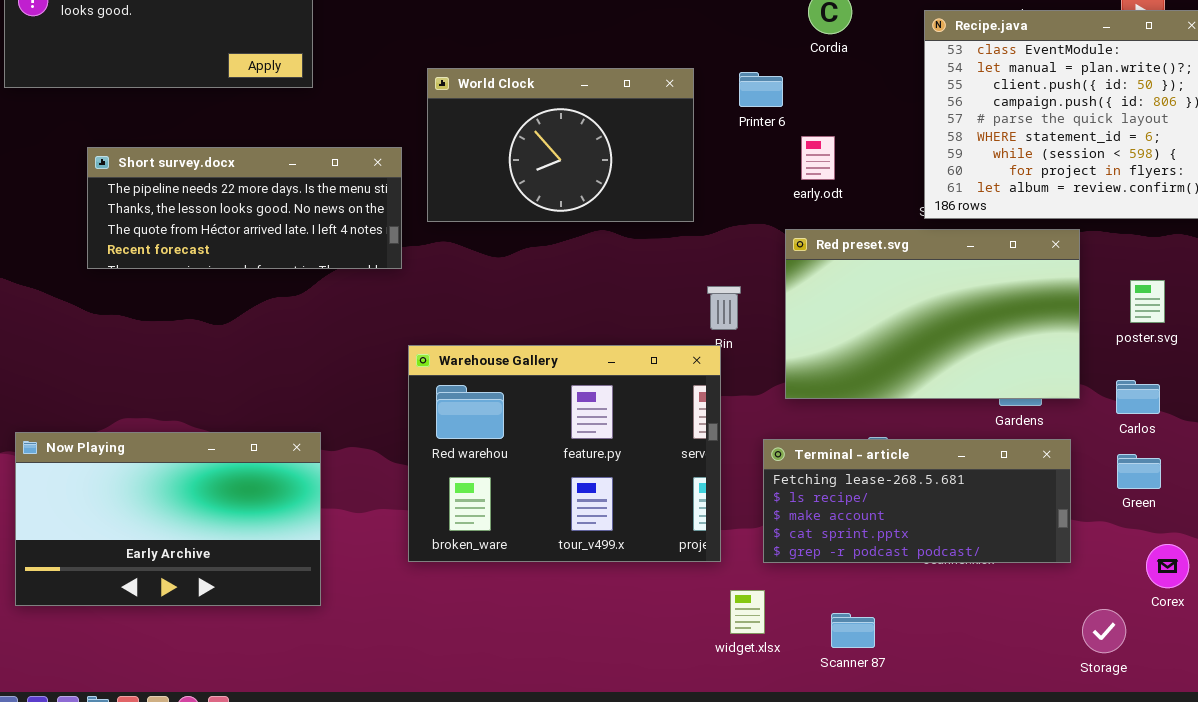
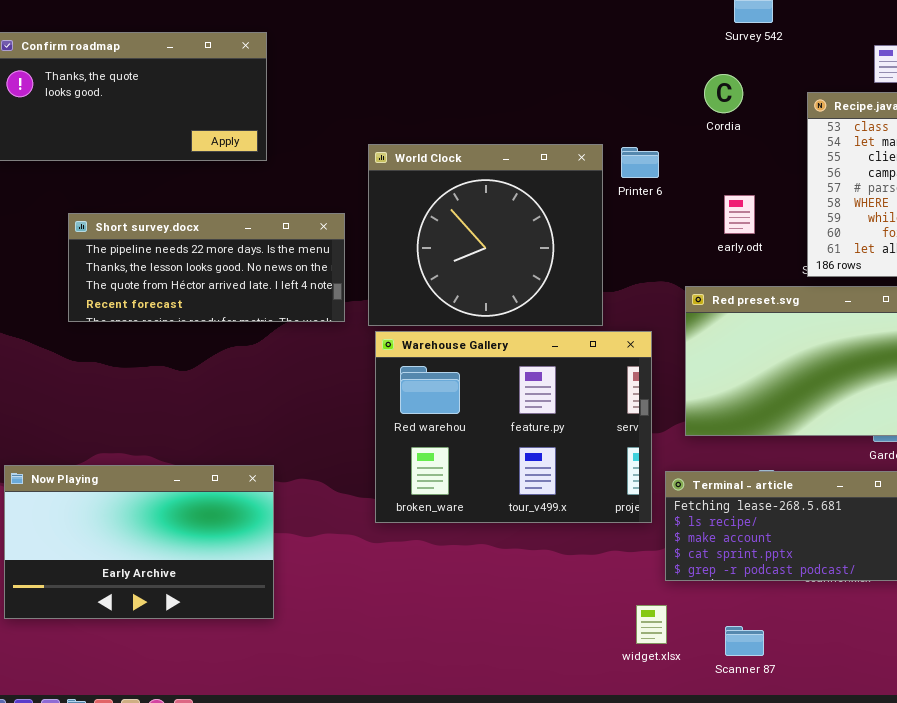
World Clock: [427,68,694,222] -> [368,144,603,326], resized
Printer 6: [739,72,783,107] -> [621,147,659,178], moved
early.odt: [801,136,835,180] -> [724,195,755,234], moved
Warehouse Gallery: [408,345,721,562] -> [375,331,652,523], moved

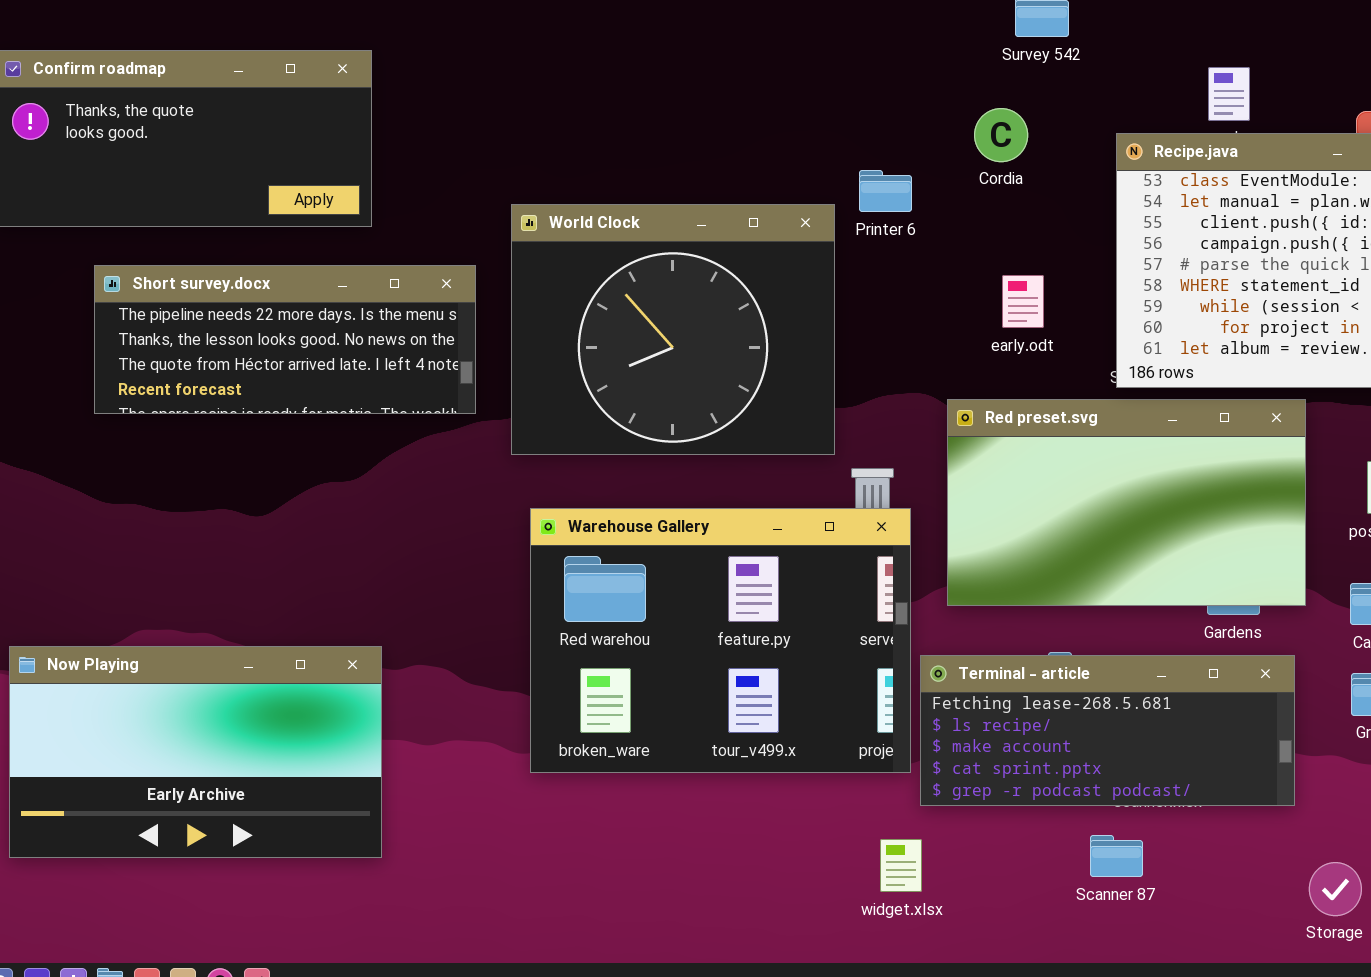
Printer 6: [621,147,659,178] -> [859,170,912,212], moved
Short survey.docx: [68,213,345,322] -> [94,265,476,414], moved
Warehouse Gallery: [375,331,652,523] -> [530,508,911,773], moved
Scanner 87: [725,626,764,656] -> [1090,835,1143,877], moved

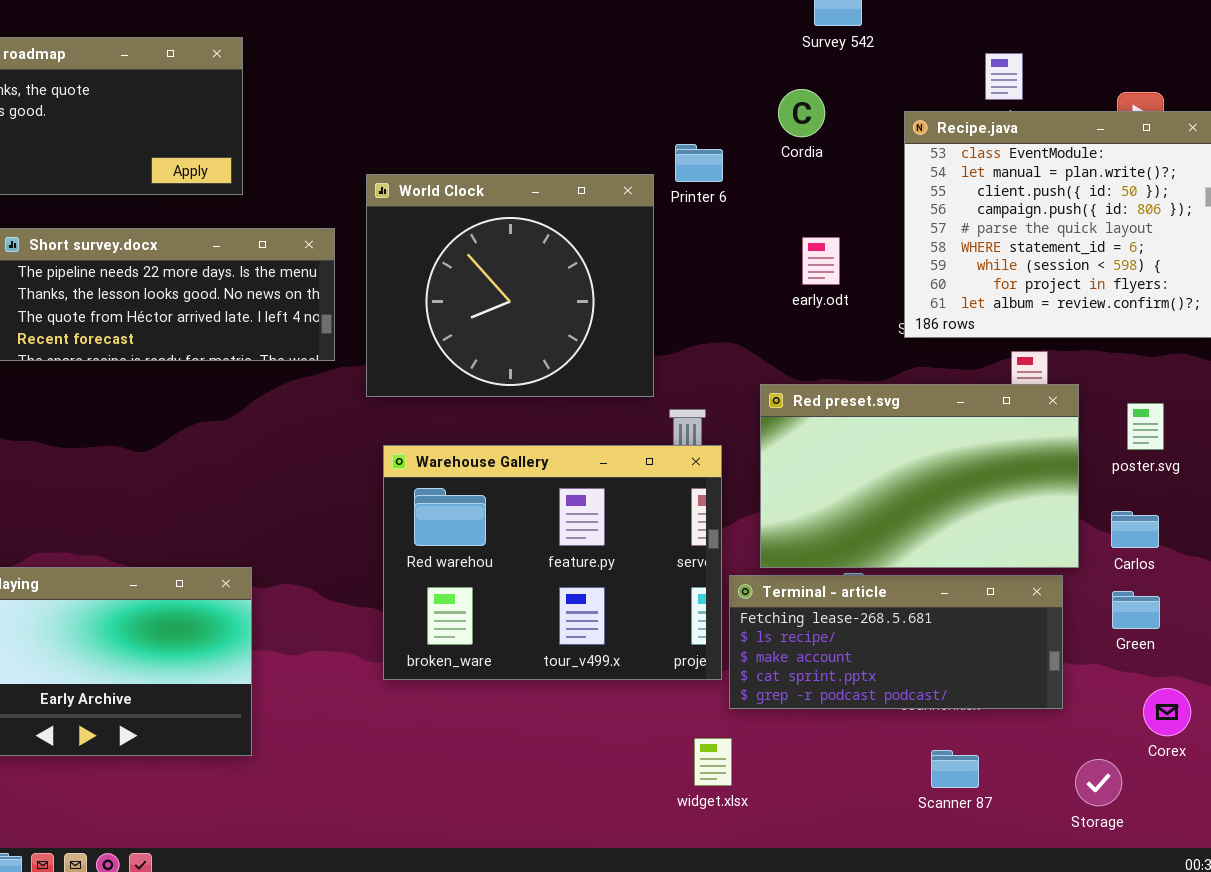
Red preset.svg: [947,399,1306,606] -> [760,384,1079,568], moved
Scanner 87: [1090,835,1143,877] -> [931,750,979,788], moved

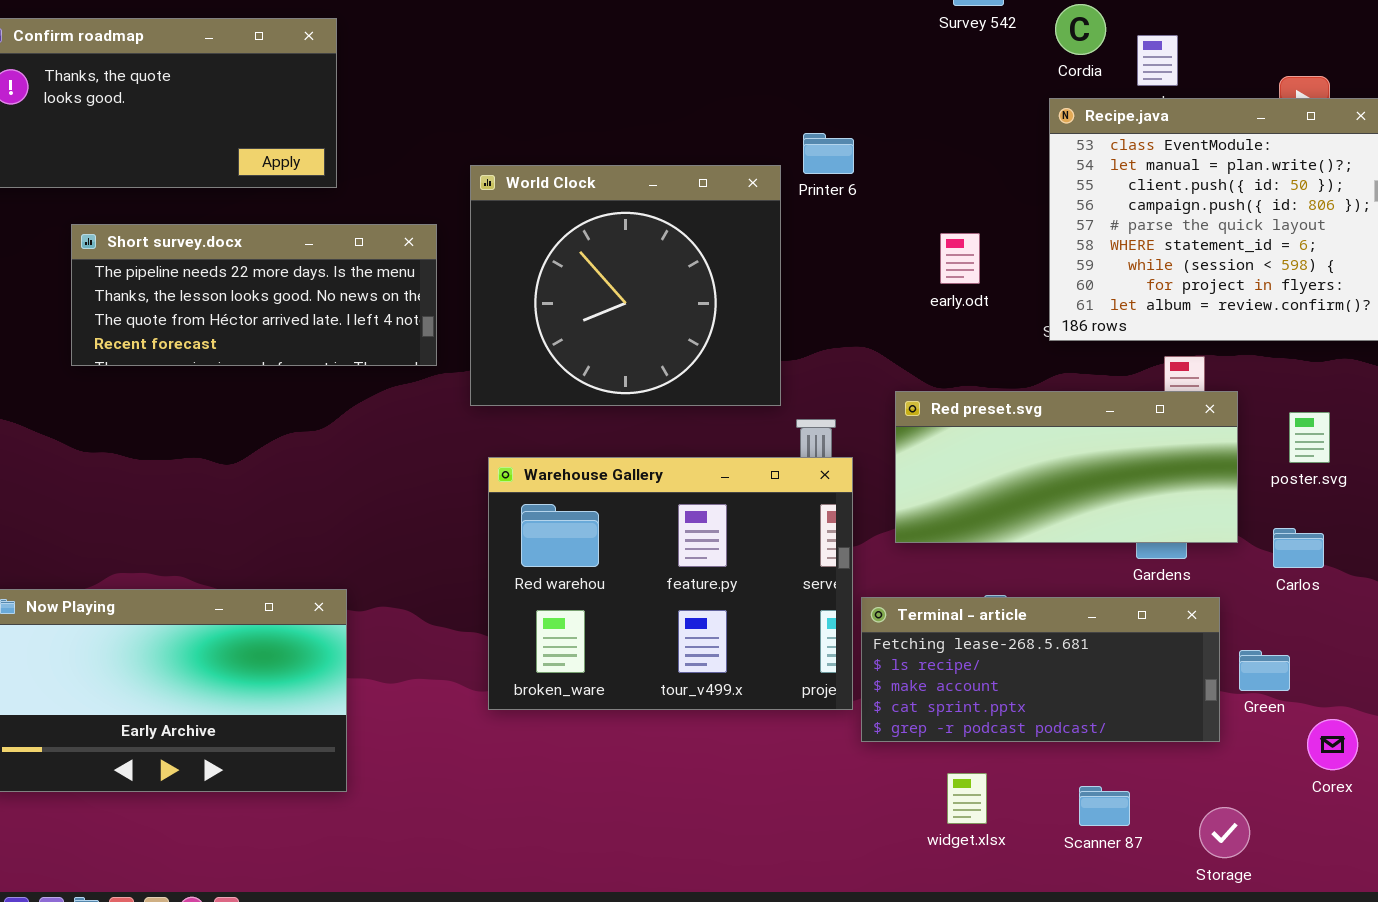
Cordia: [778,89,825,137] -> [1055,4,1106,55], moved
Red preset.svg: [760,384,1079,568] -> [895,391,1238,543], resized
Green: [1112,591,1160,629] -> [1239,650,1290,691], moved
widget.xlsx: [694,738,732,786] -> [947,773,987,824], moved
Storage: [1075,759,1122,806] -> [1199,807,1250,858], moved

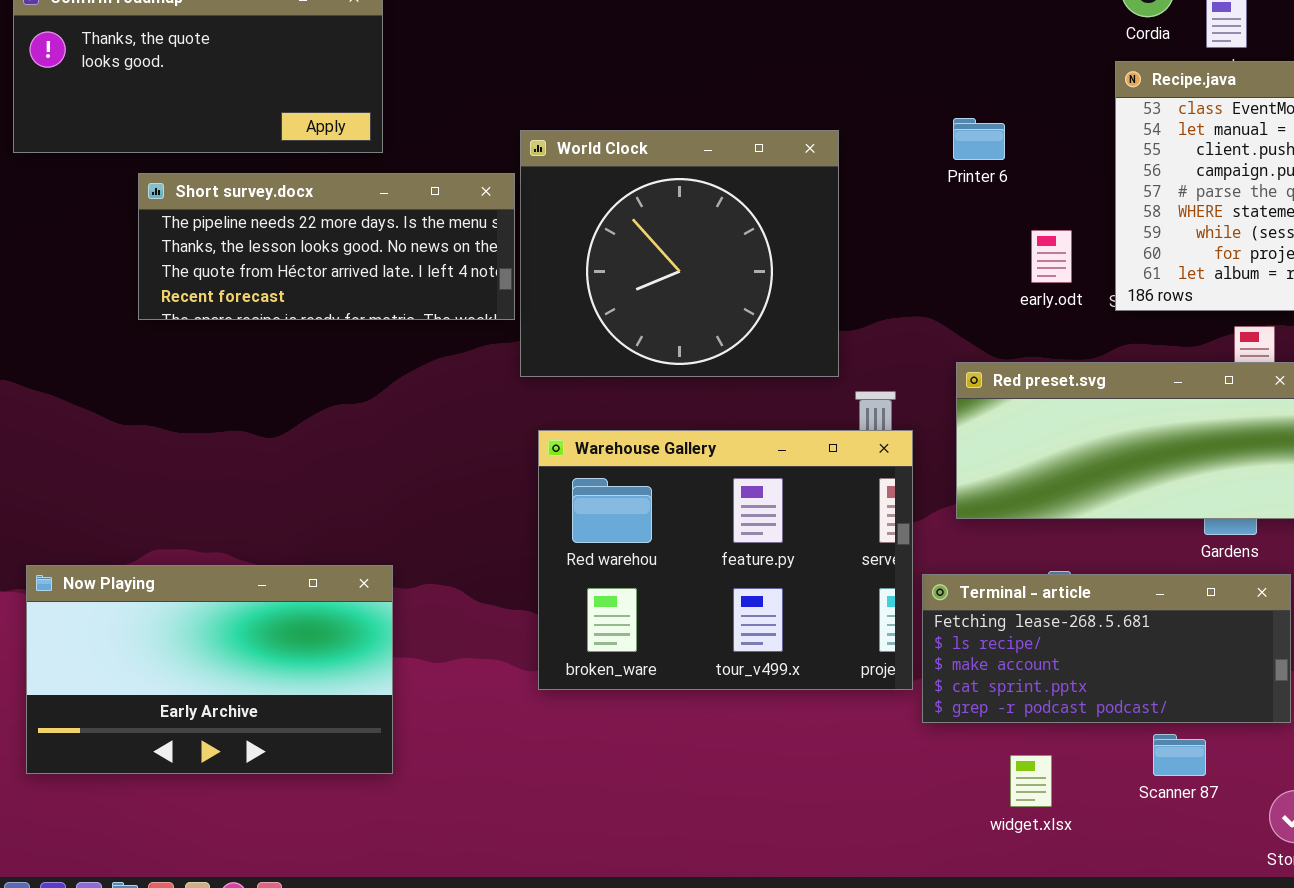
Printer 6: [803,133,854,174] -> [953,118,1005,160], moved
Short survey.docx: [71,224,437,366] -> [138,173,515,320], moved
early.odt: [940,233,980,284] -> [1031,230,1072,283], moved
Scanner 87: [1079,786,1130,826] -> [1153,734,1206,776], moved

